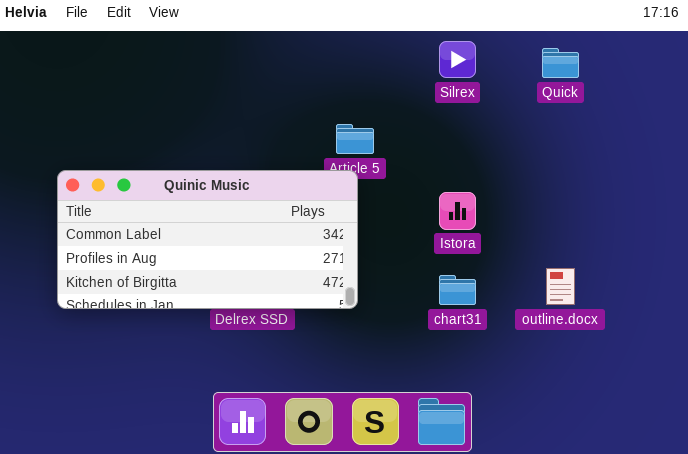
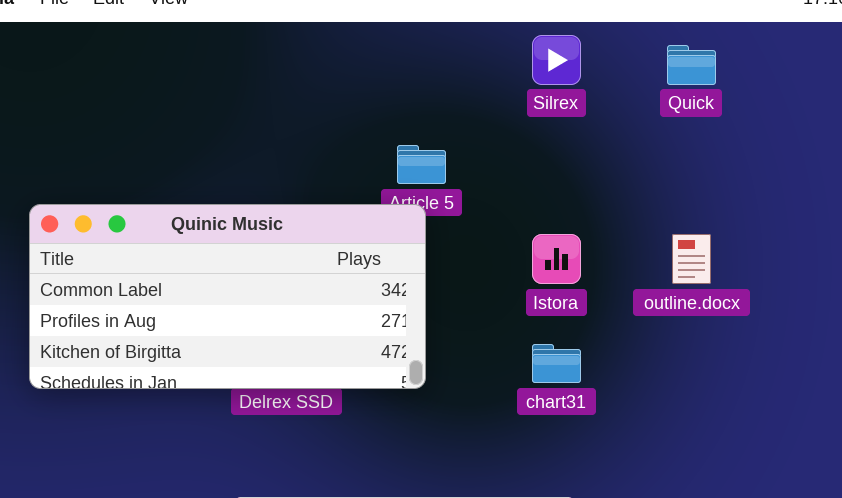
outline.docx: [546,268,575,305] -> [672,234,711,284], moved

